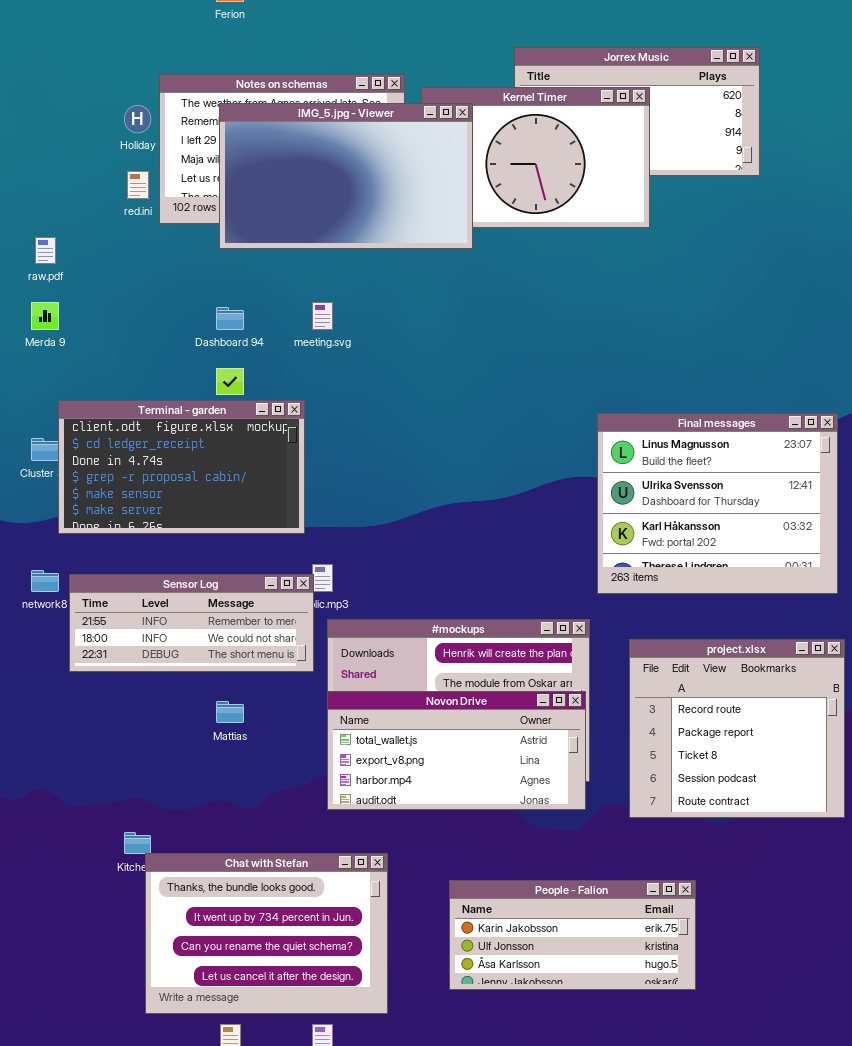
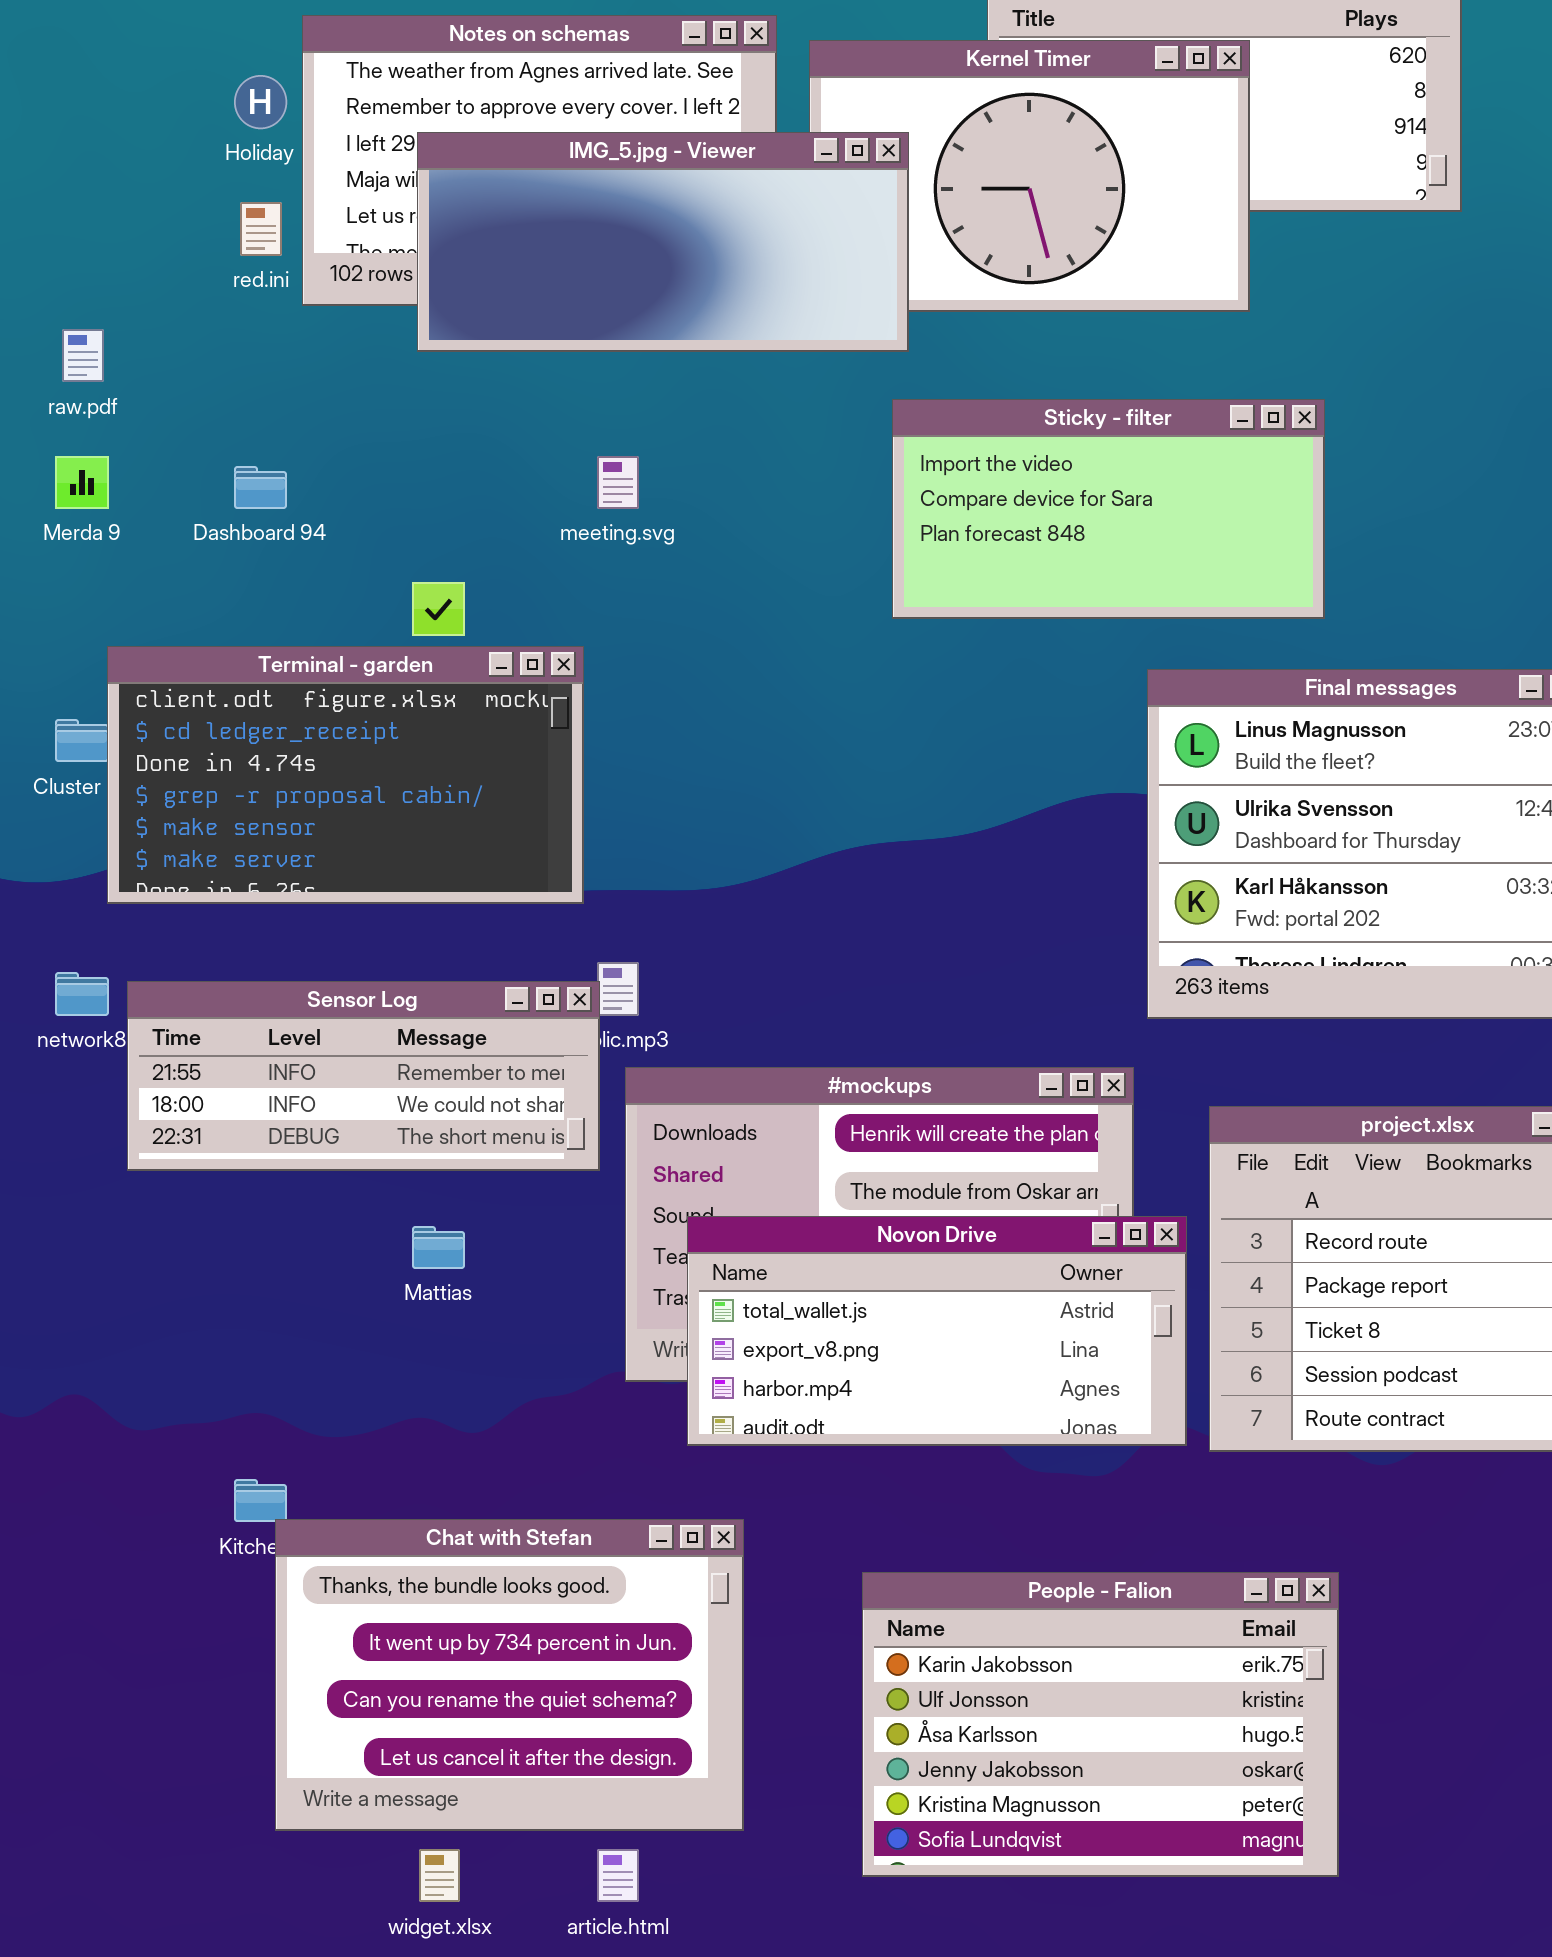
IMG_5.jpg - Viewer: [219,103,473,249] -> [417,132,909,352], resized
Sticky - filter: none -> [892,399,1325,619], opened
Dashboard 94: [216,307,244,330] -> [234,466,287,509], moved
Novon Drive: [327,691,586,810] -> [687,1216,1187,1446], moved
People - Falion: [449,880,696,990] -> [862,1572,1339,1877], resized

